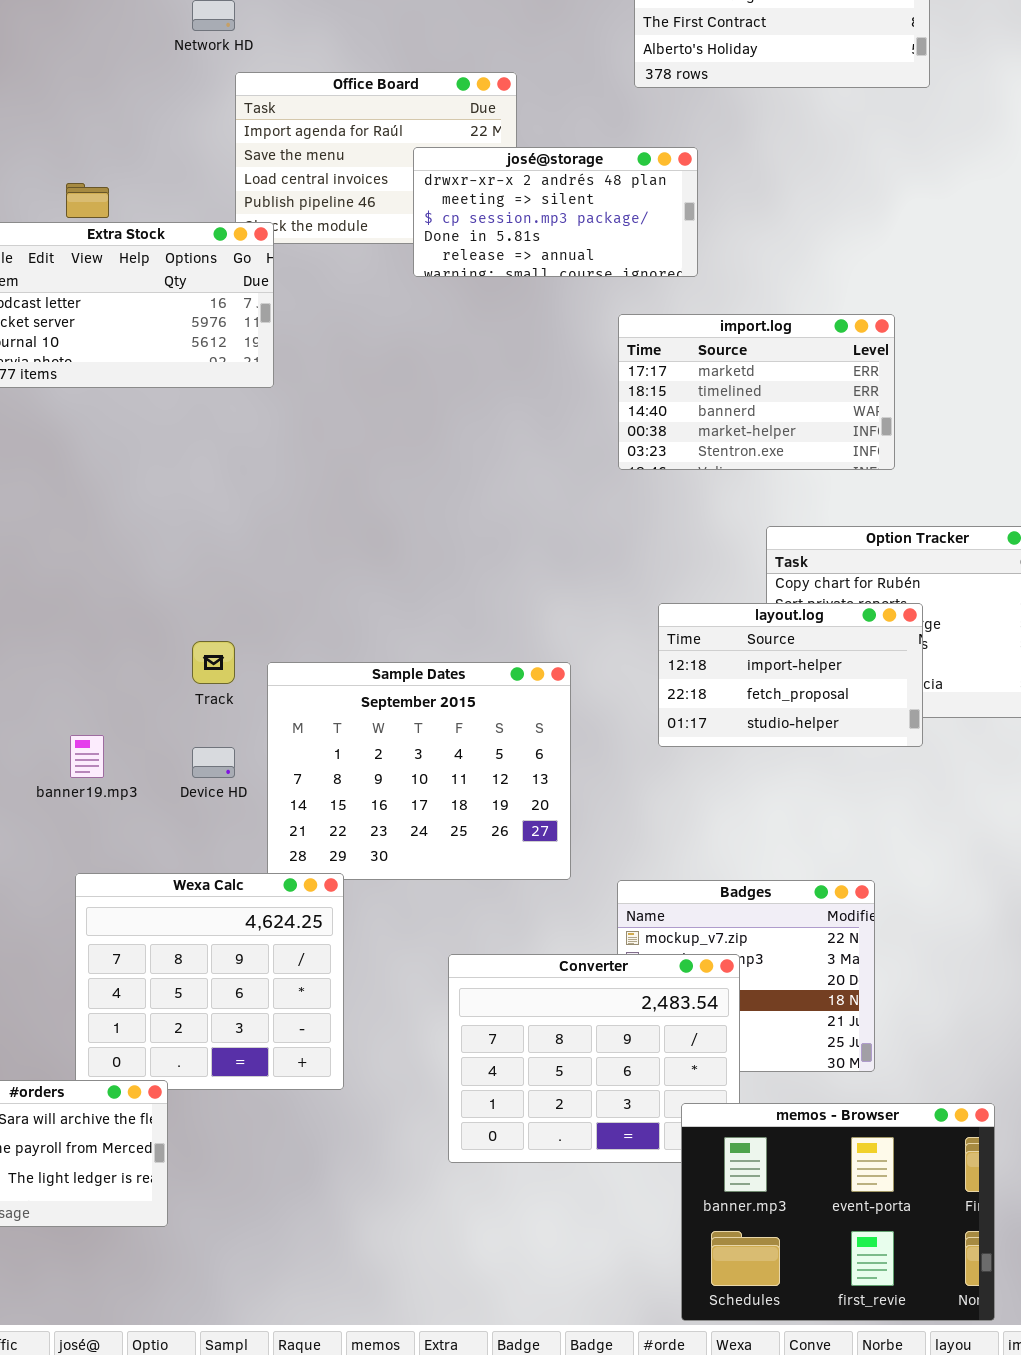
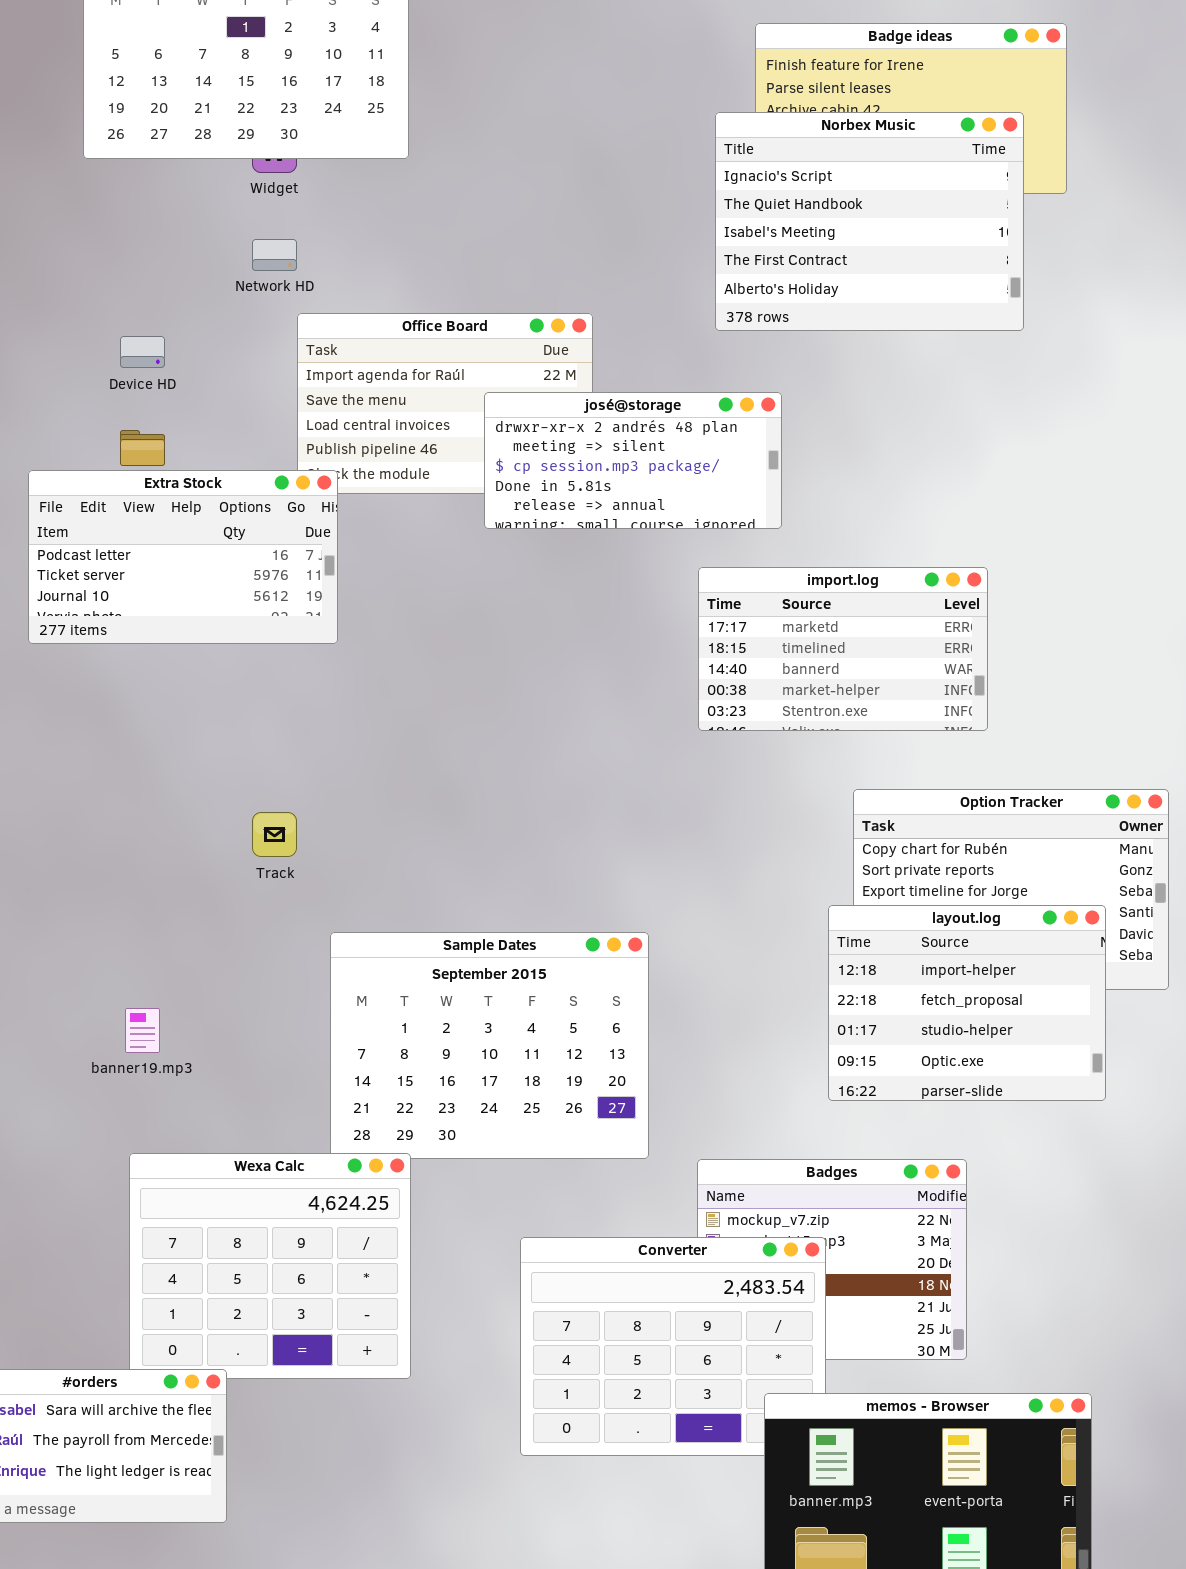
layout.log: [658,603,923,747] -> [828,905,1106,1101], moved, resized
Track: [192,641,235,684] -> [252,812,297,857], moved
Device HD: [192,747,235,778] -> [120,336,165,368], moved

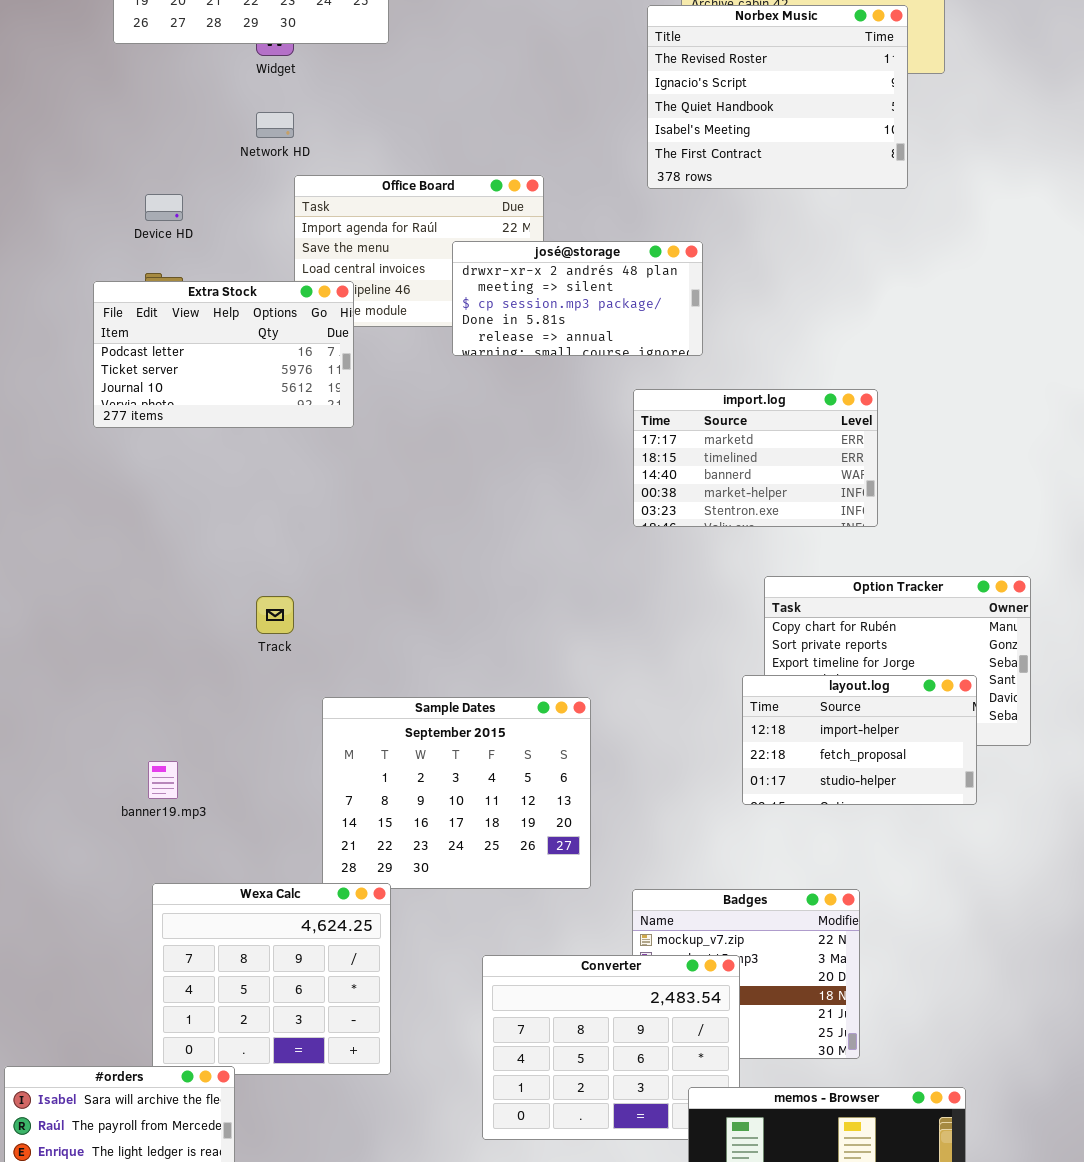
Norbex Music: [715,112,1024,331] -> [647,5,908,189], scrolled up 1 row
Extra Stock: [28,470,338,644] -> [93,281,354,428], moved
layout.log: [828,905,1106,1101] -> [742,675,977,805], resized

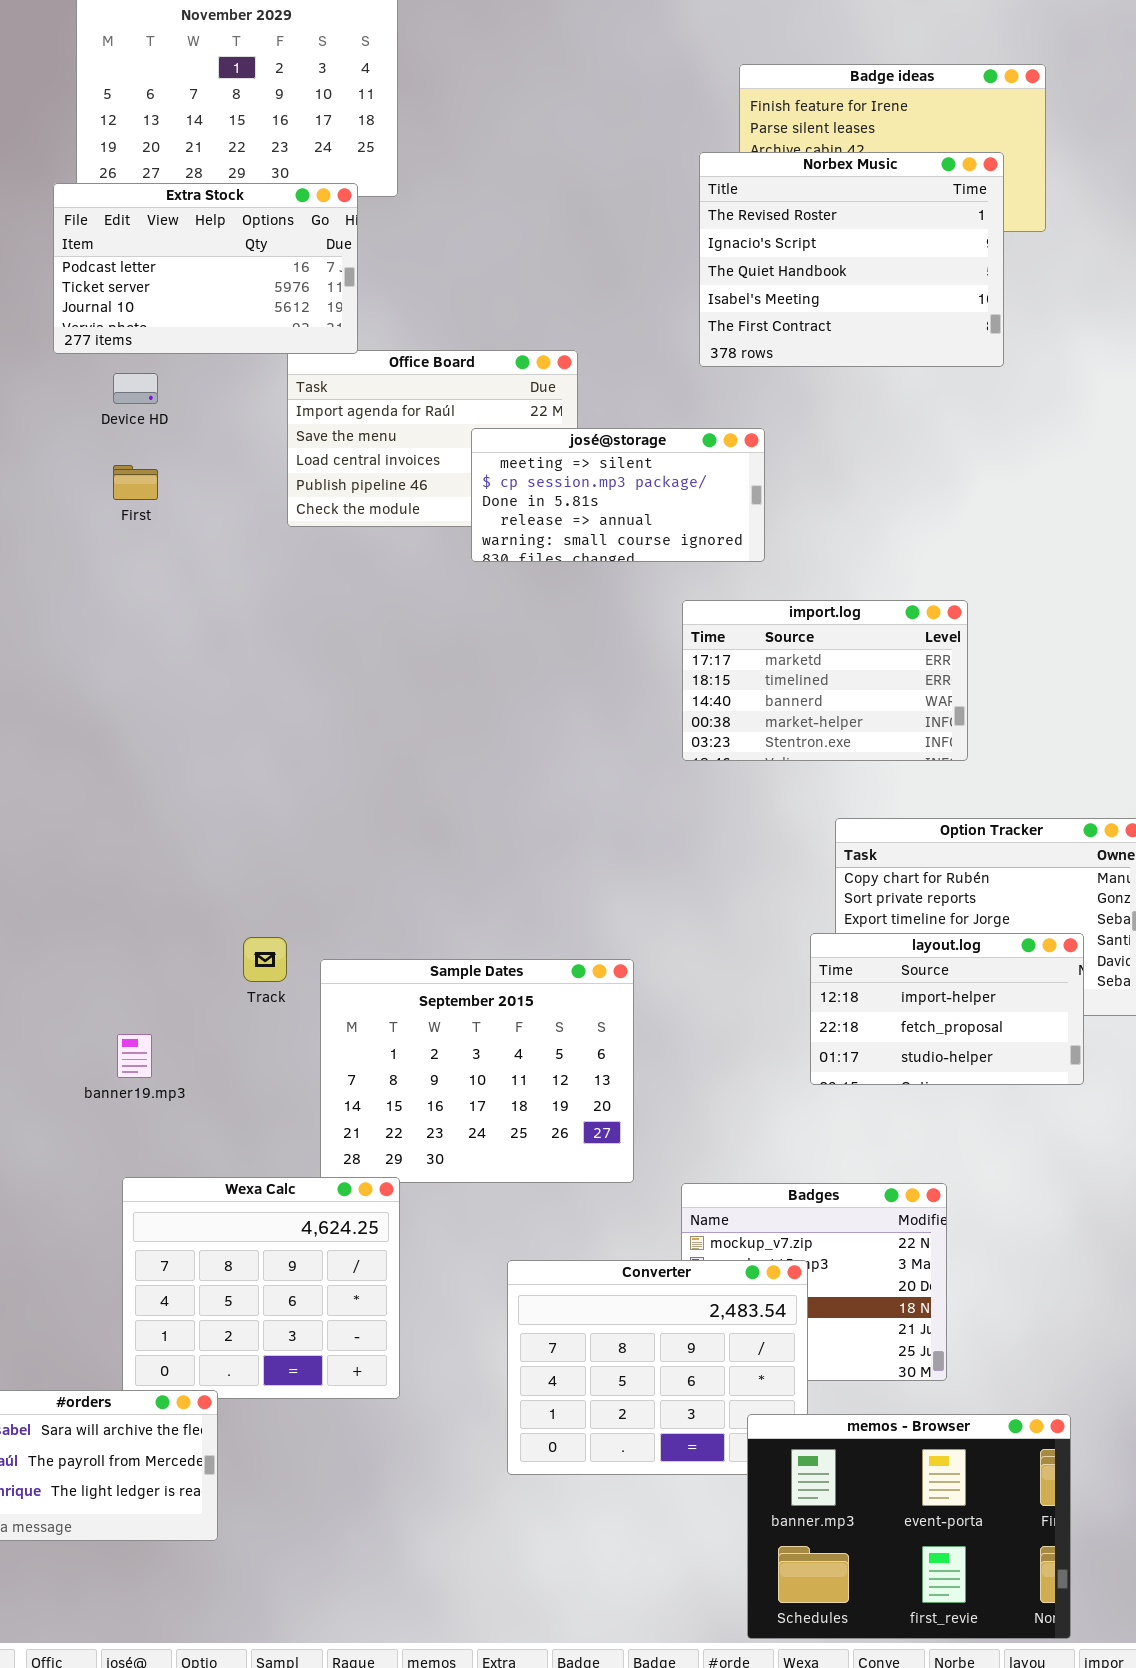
josé@storage: [452,241,703,356] -> [471,428,765,562], scrolled down 1 row
Extra Stock: [93,281,354,428] -> [53,183,358,354], moved
Track: [256,596,294,634] -> [243,937,287,982], moved

